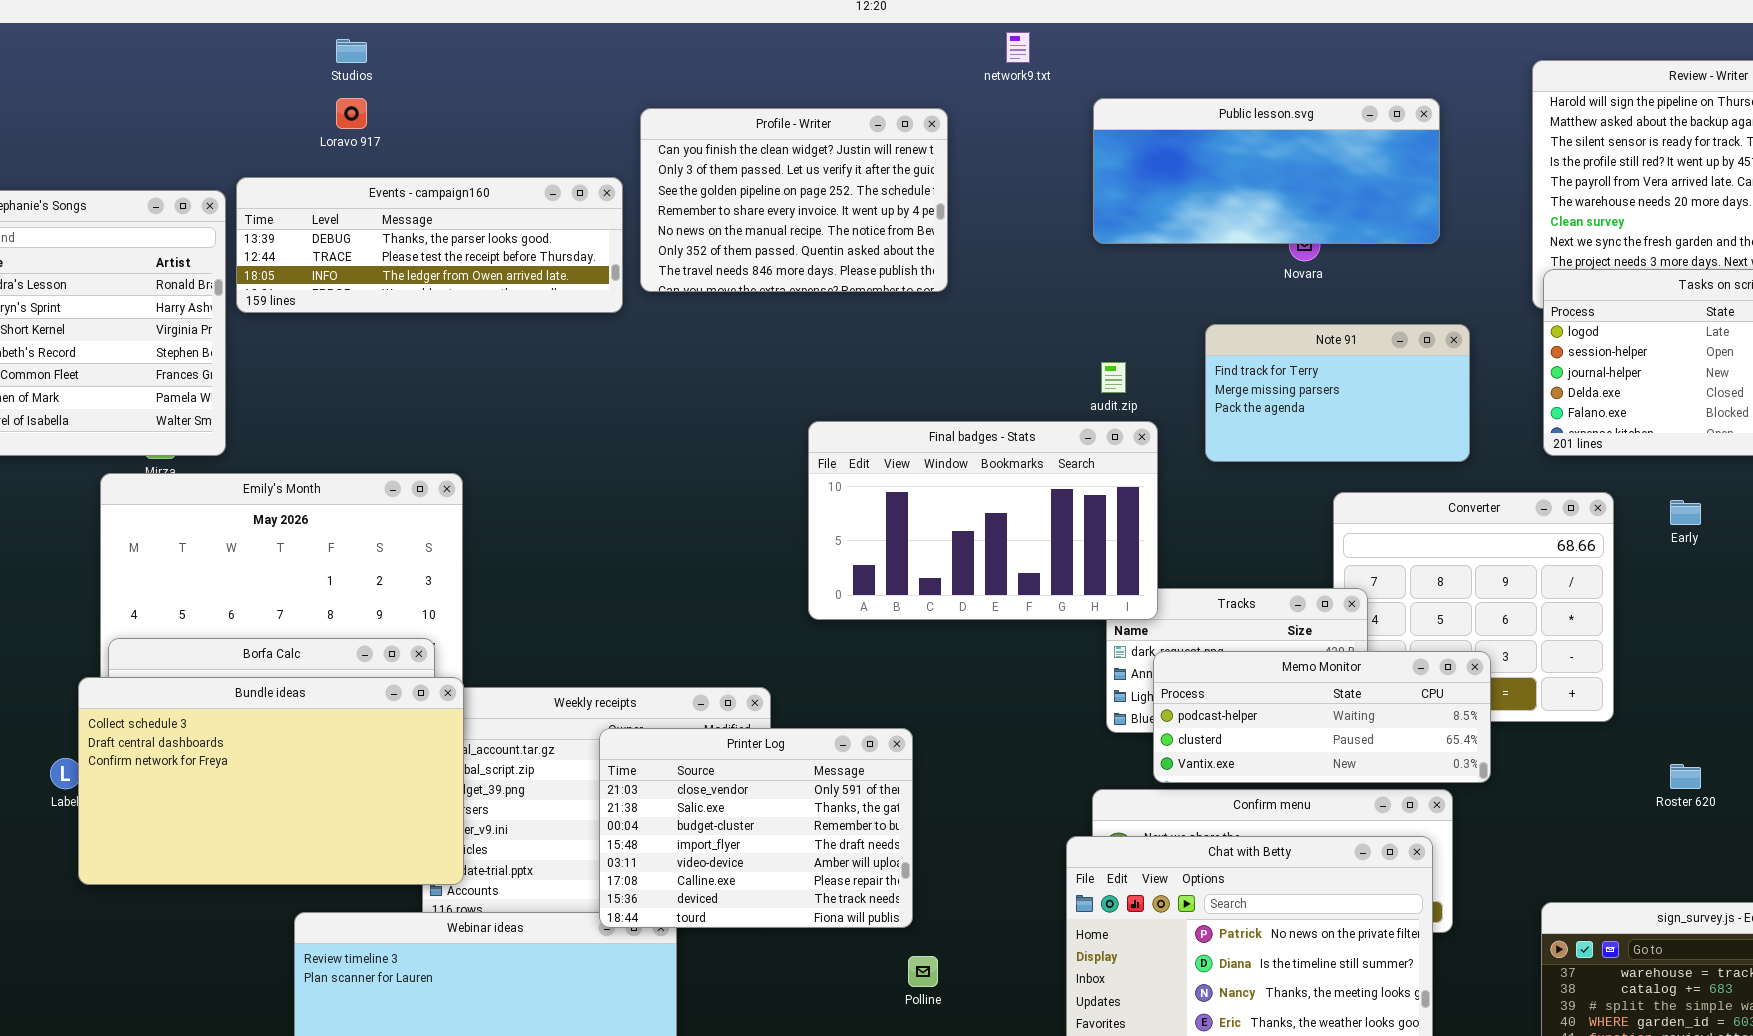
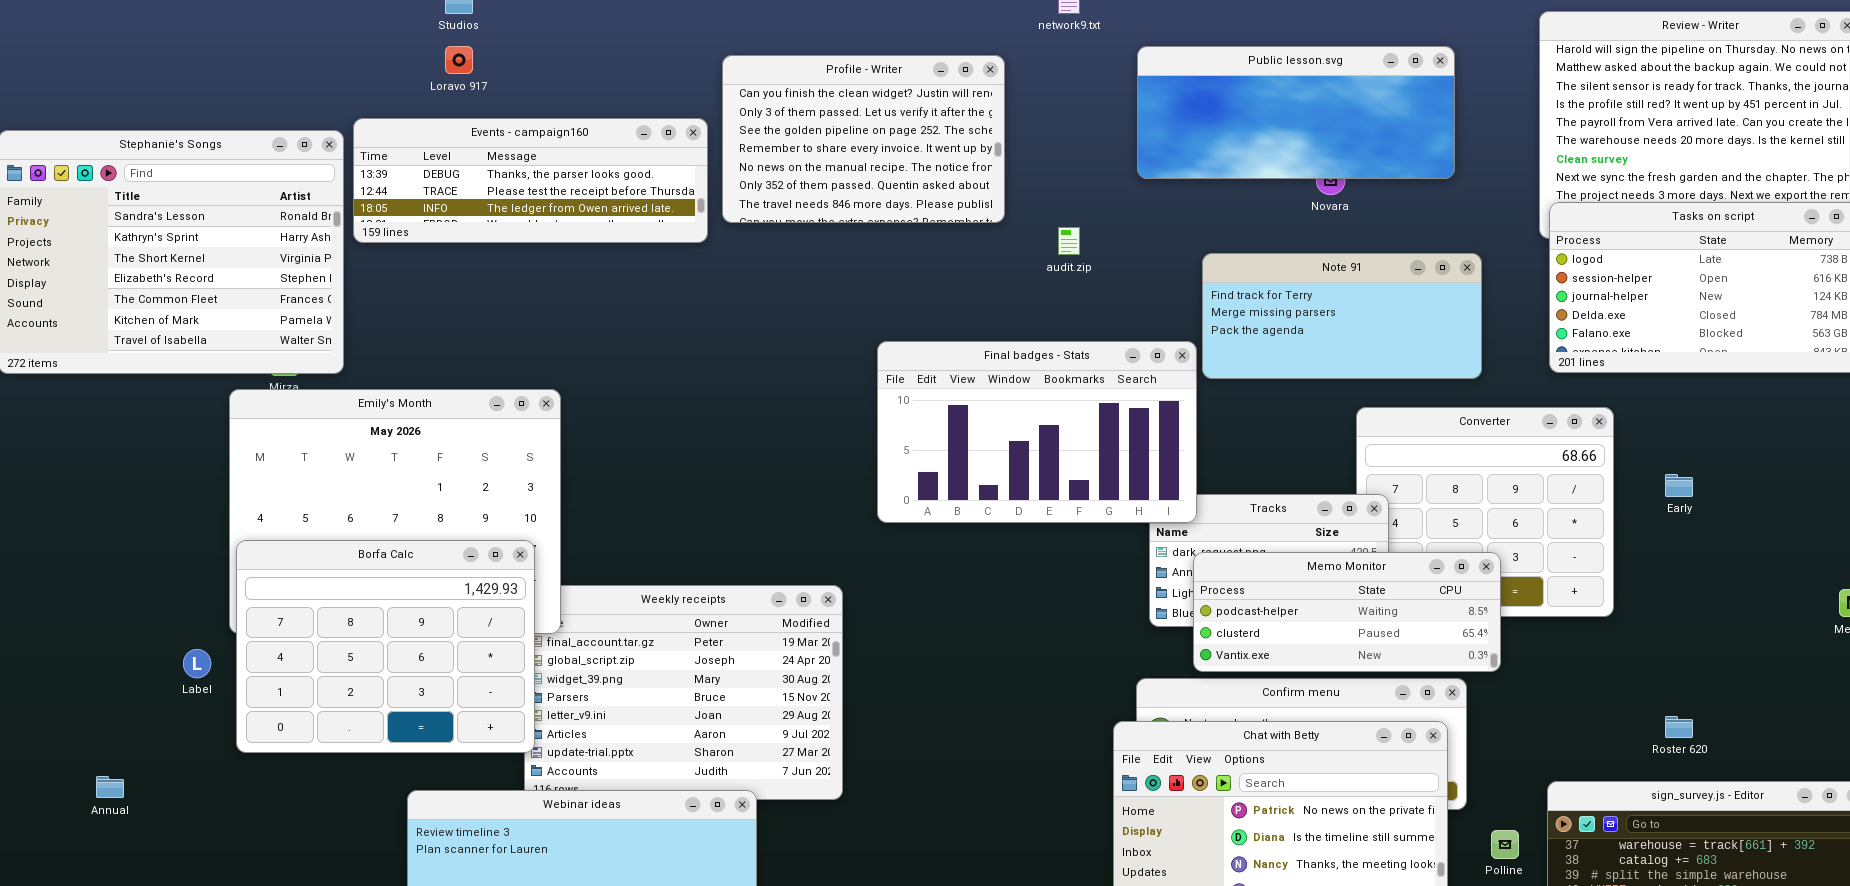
Note 91: [1205,324,1470,462] -> [1202,253,1482,379], resized
audit.zip: [1101,362,1126,393] -> [1058,227,1080,255], moved
Early: [1670,500,1701,525] -> [1665,474,1693,497], moved
Bundle ideas: [78,677,464,885] -> none, closed
Printer Log: [599,728,913,928] -> none, closed
Roster 620: [1670,764,1701,789] -> [1665,716,1693,738], moved
Polline: [908,956,938,987] -> [1491,830,1519,859], moved

